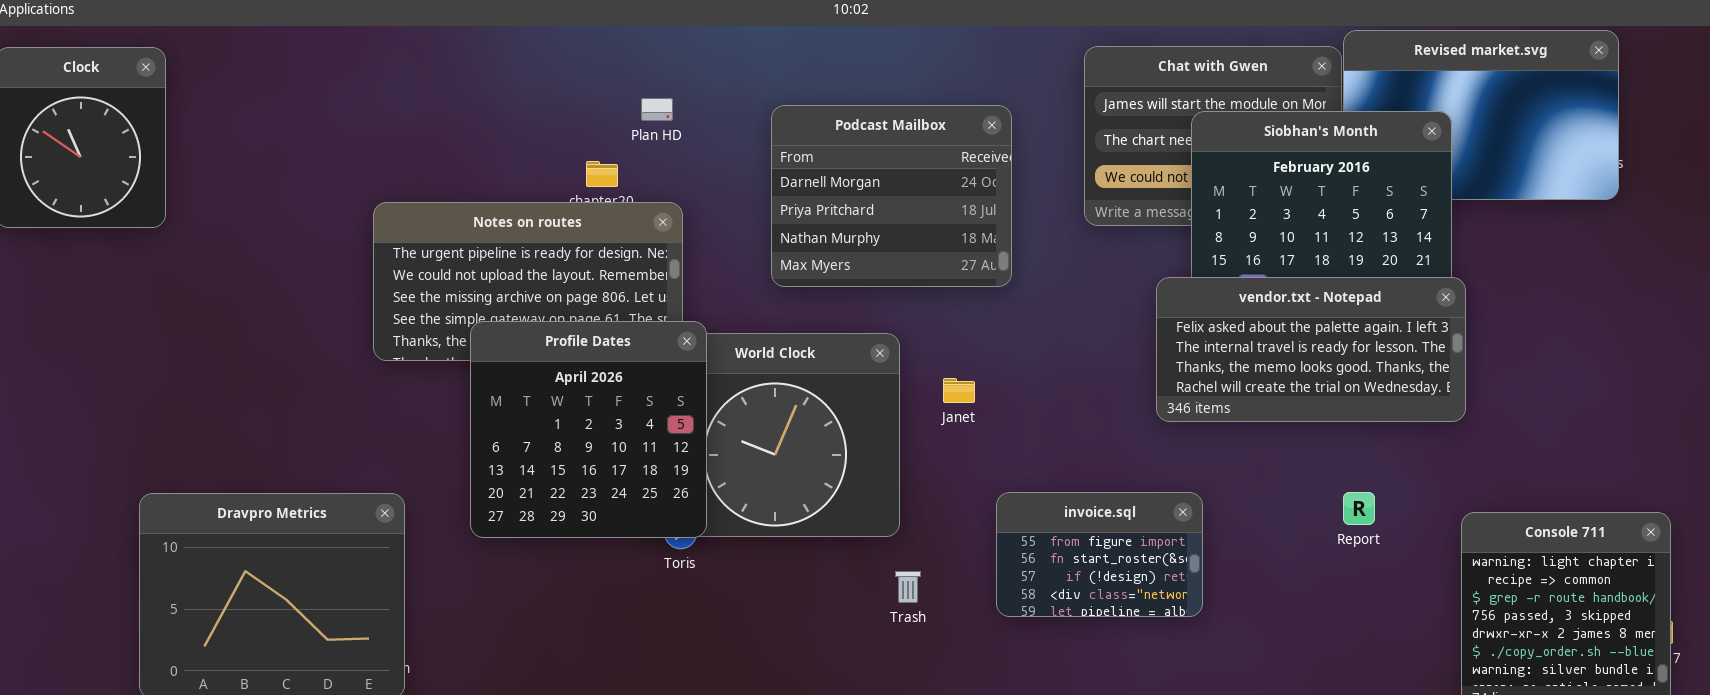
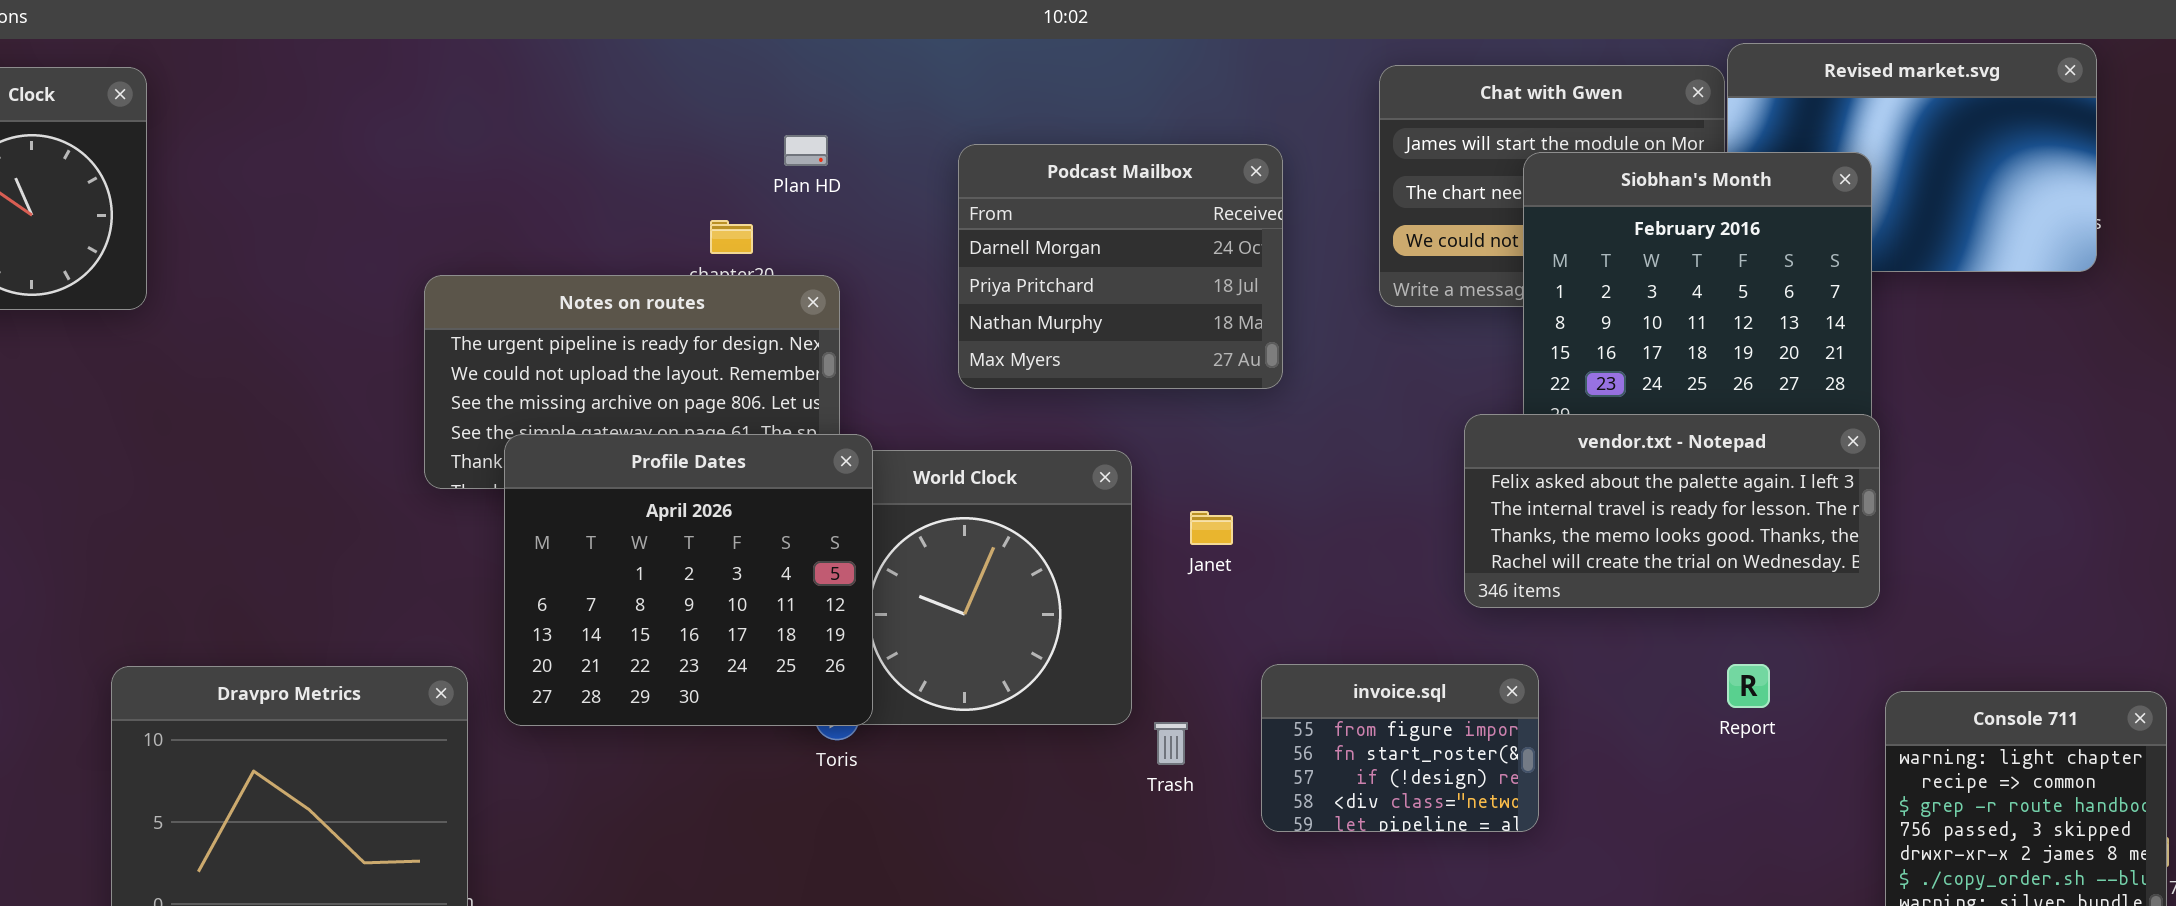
vendor.txt - Notepad: [1156,277,1466,422] -> [1464,414,1880,608], moved
Profile Dates: [470,321,707,538] -> [504,434,873,726], resized
Trash: [895,571,921,603] -> [1154,722,1188,765], moved

